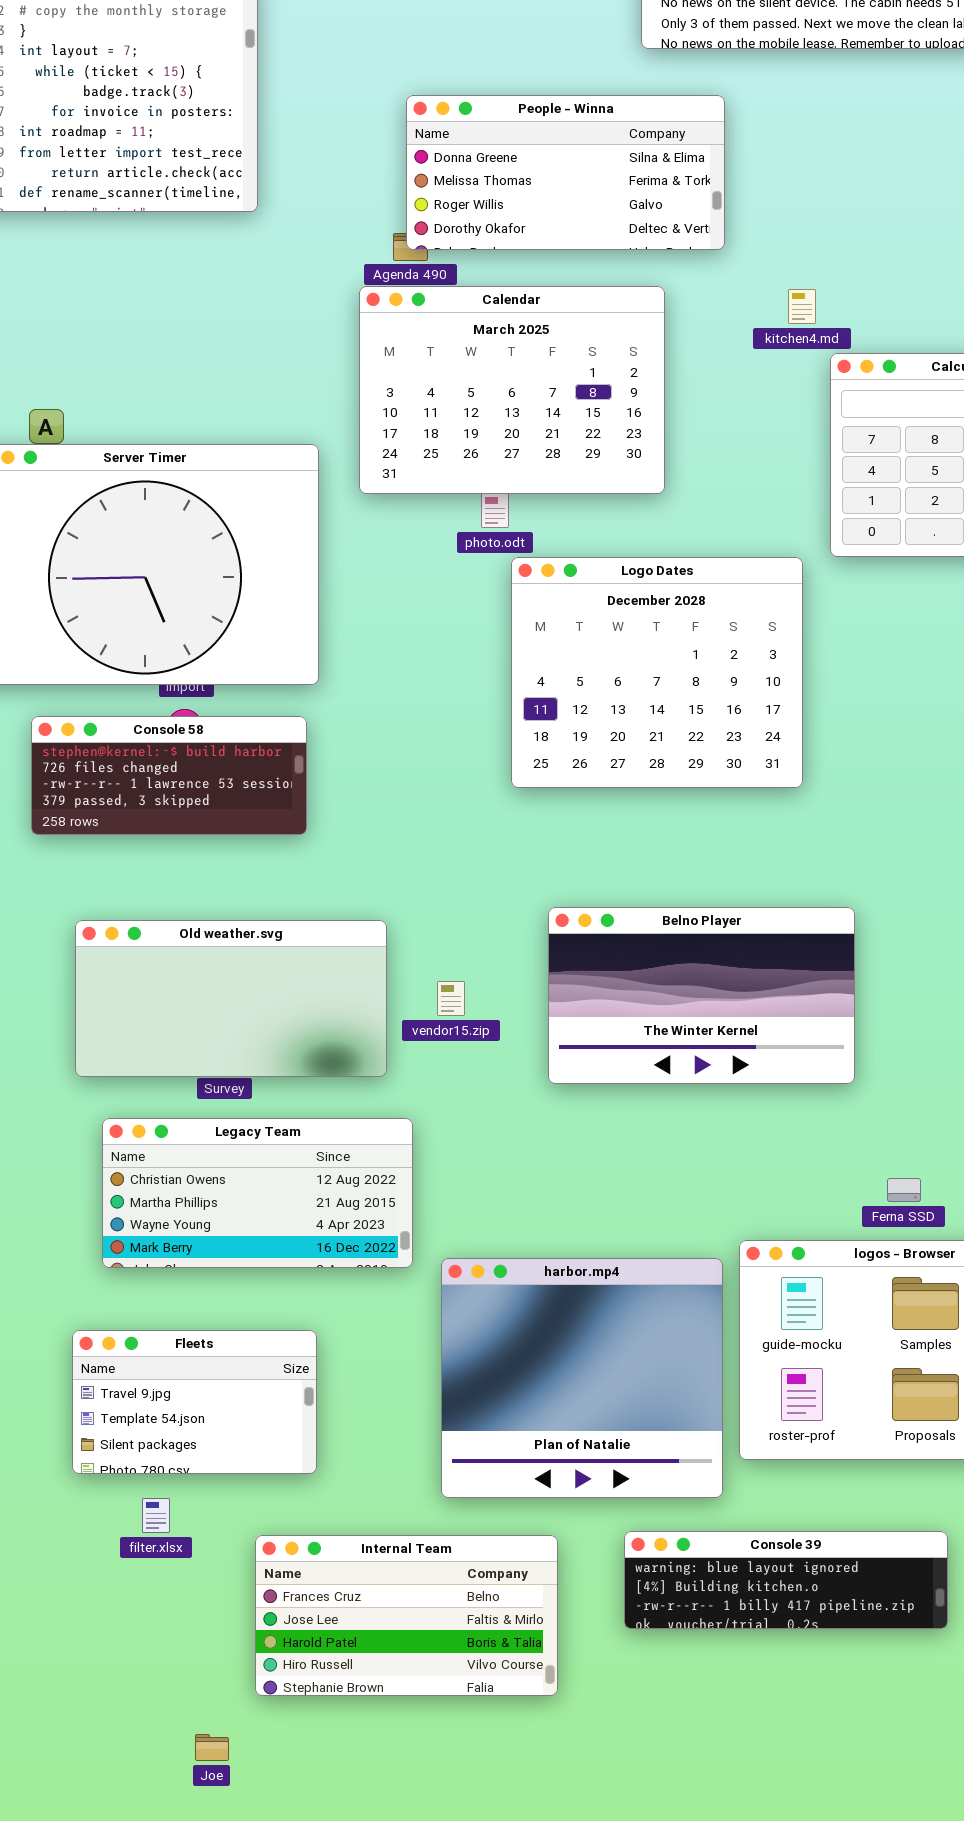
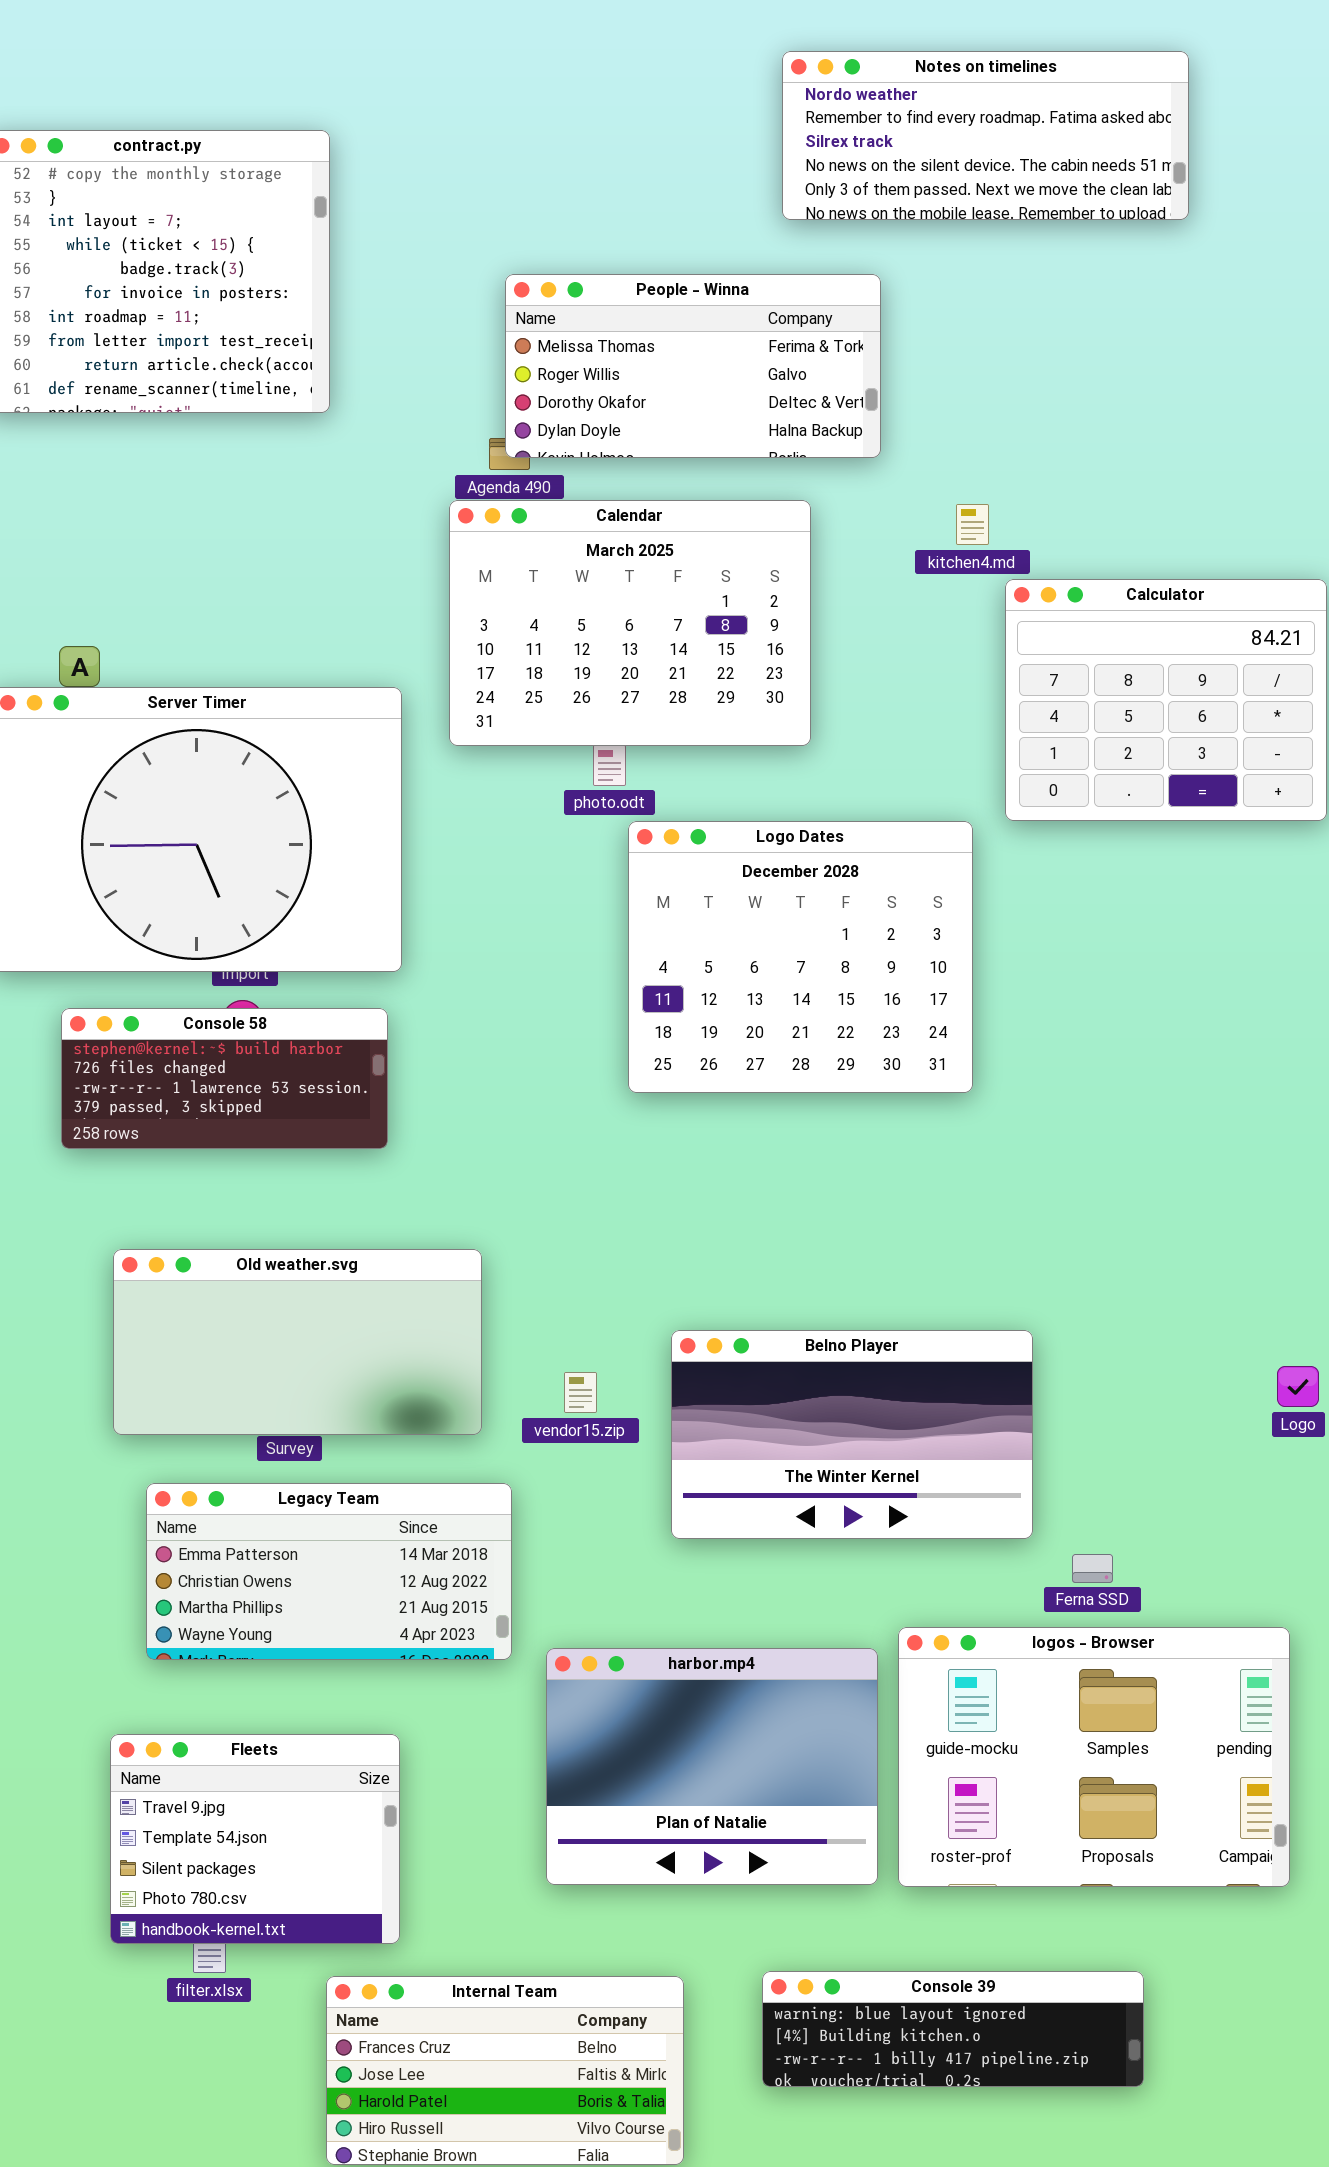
People - Winna: [406,95,725,250] -> [505,274,881,458], scrolled down 1 row
Belno Player: [548,907,855,1084] -> [671,1330,1033,1539], moved
vendor15.zip: [437,981,465,1016] -> [564,1372,597,1413], moved
Legacy Team: [102,1118,413,1268] -> [146,1483,512,1660], scrolled up 1 row
harbor.mp4: [441,1258,723,1498] -> [546,1648,878,1885], resized
Fleets: [72,1330,317,1474] -> [110,1734,400,1944], resized

